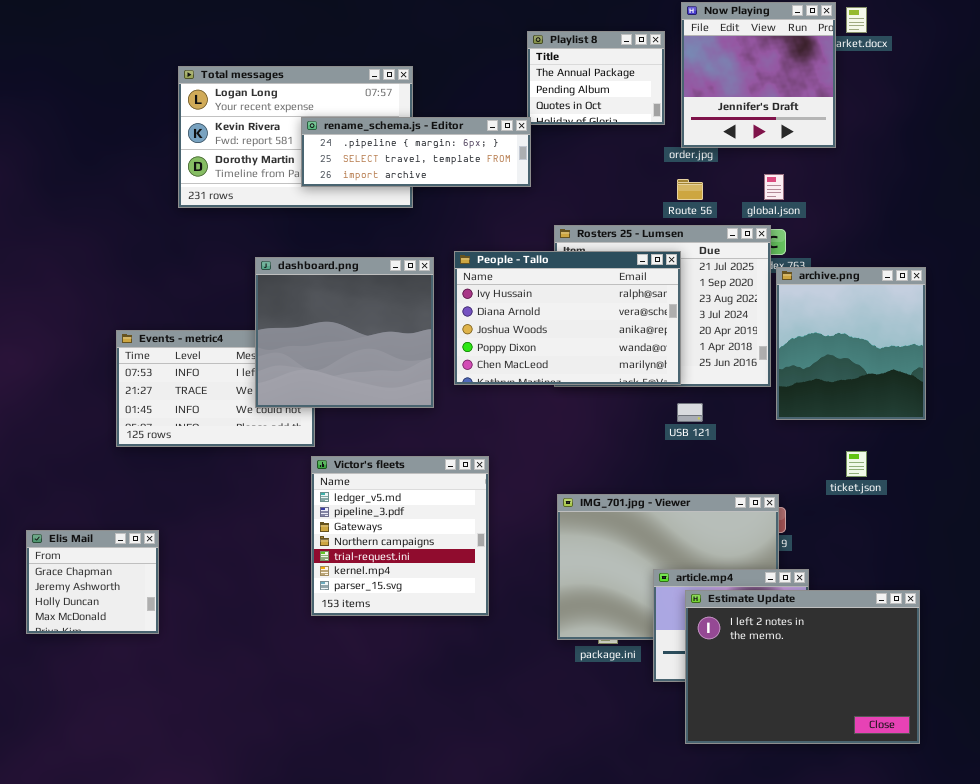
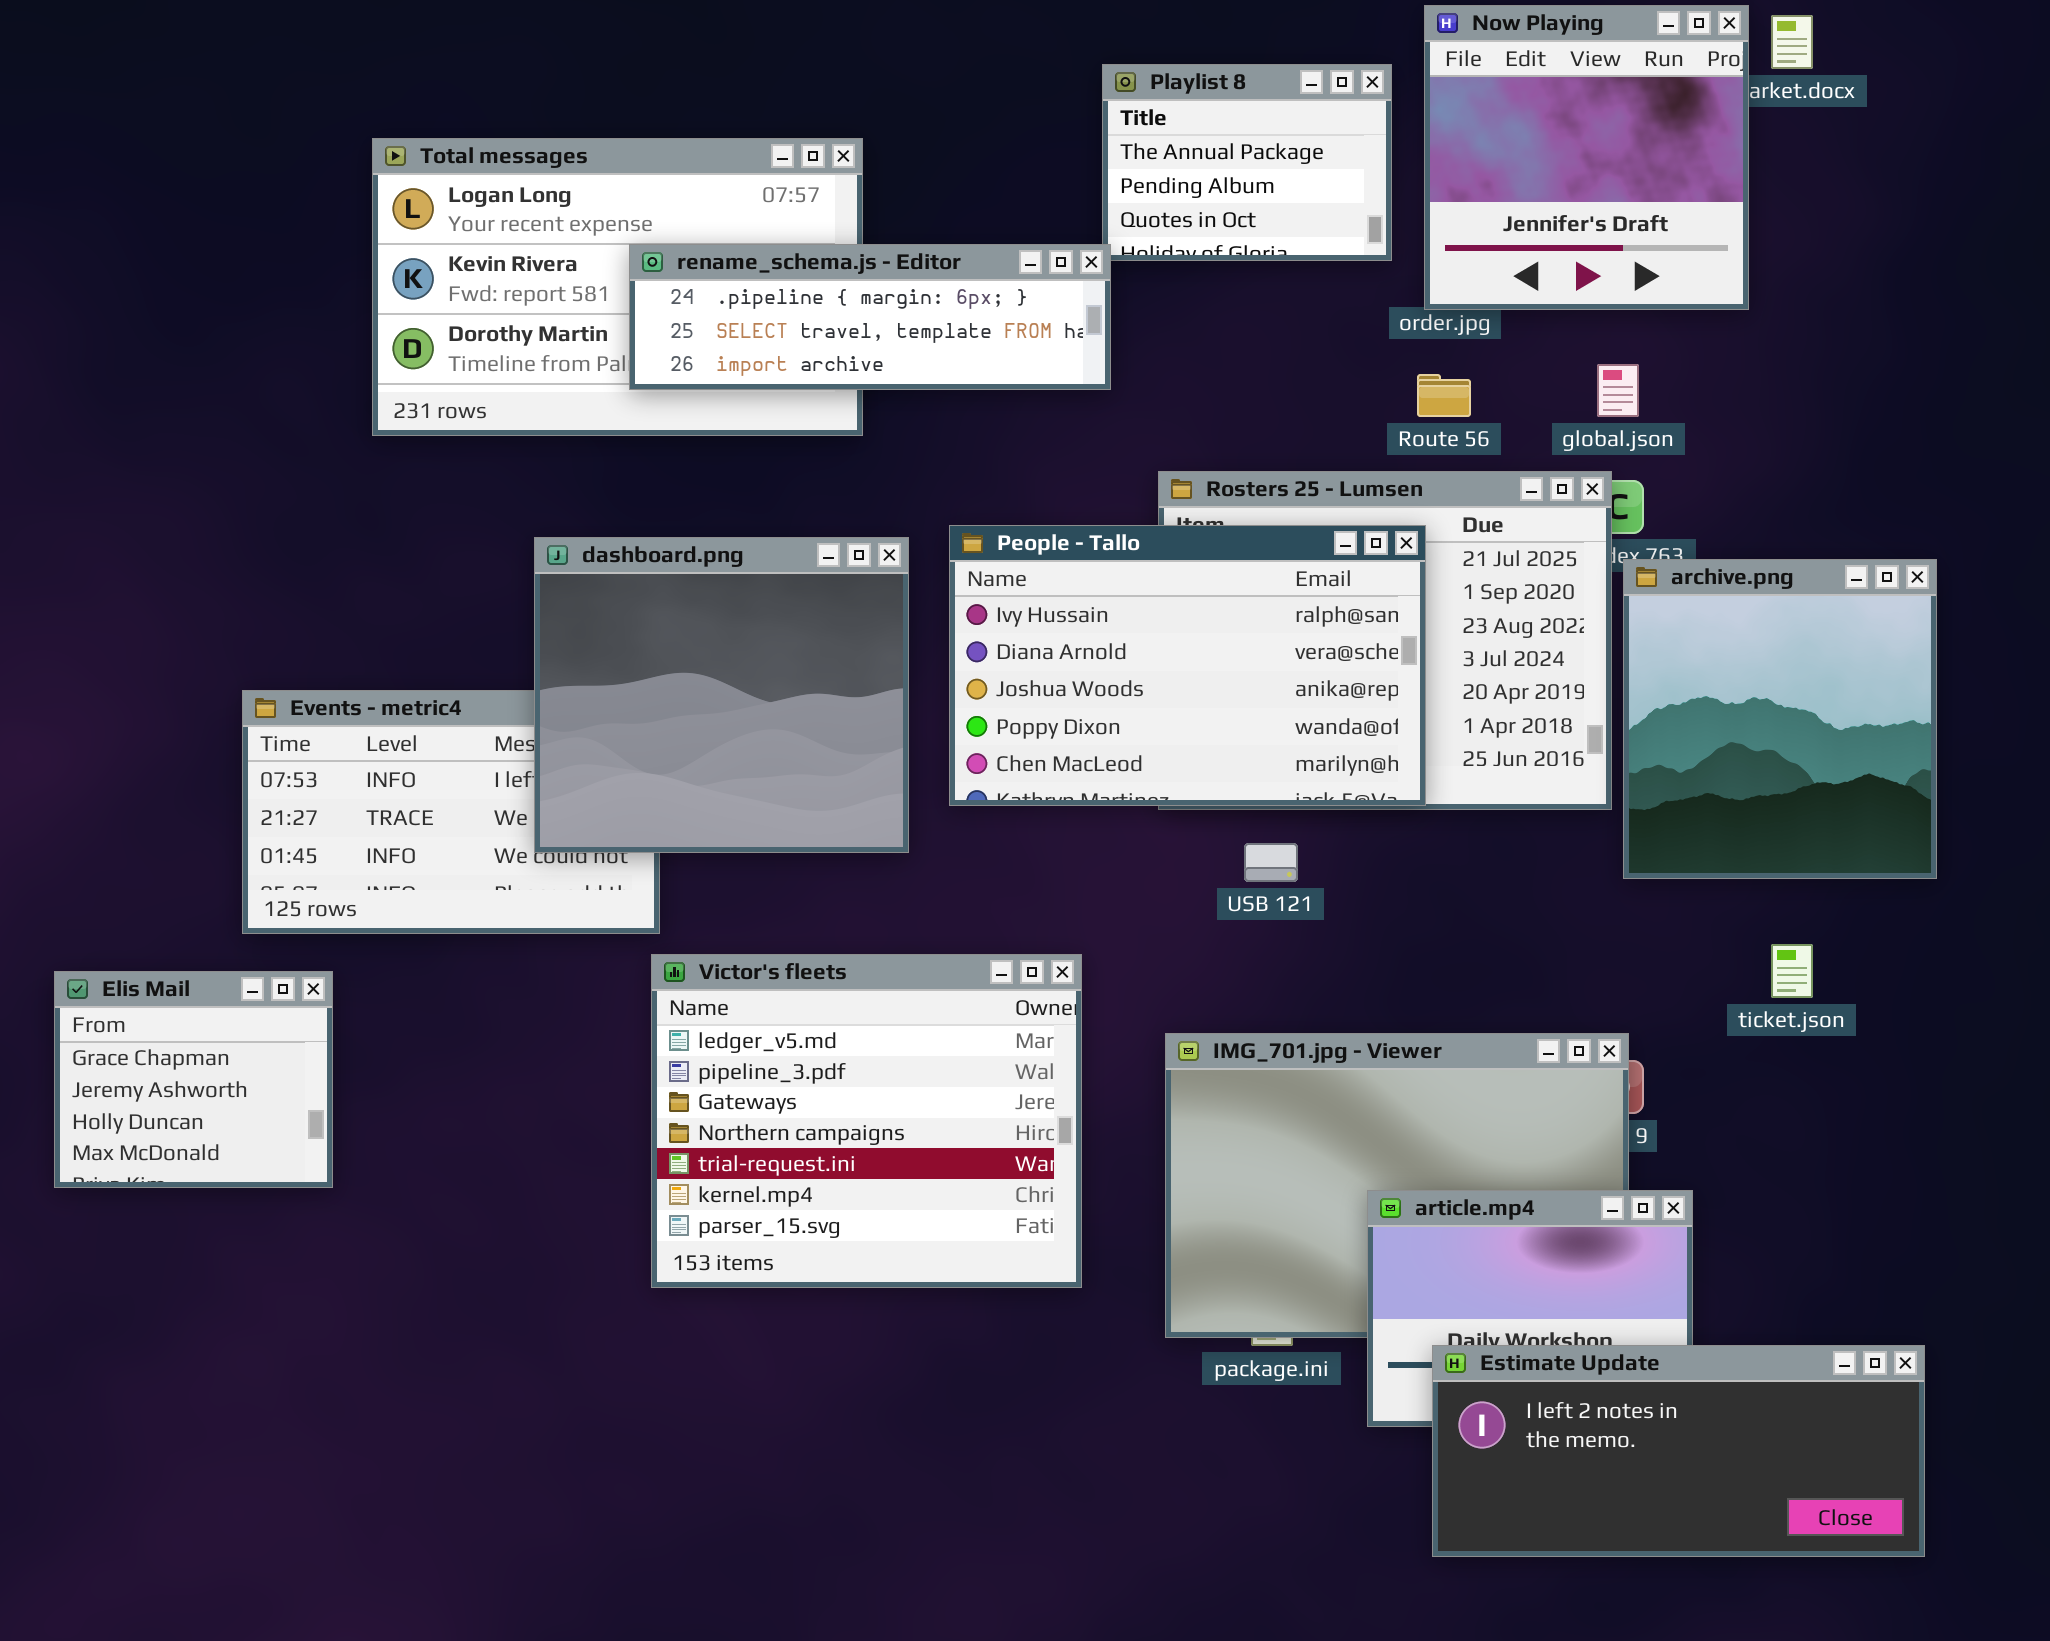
USB 121: [677,403,703,422] -> [1244,843,1298,882], moved
Victor's fleets: [311,456,489,616] -> [651,954,1082,1288], resized
Elis Mail: [26,530,159,634] -> [54,971,333,1188], moved
Estimate Update: [685,590,920,744] -> [1432,1345,1925,1557], resized

